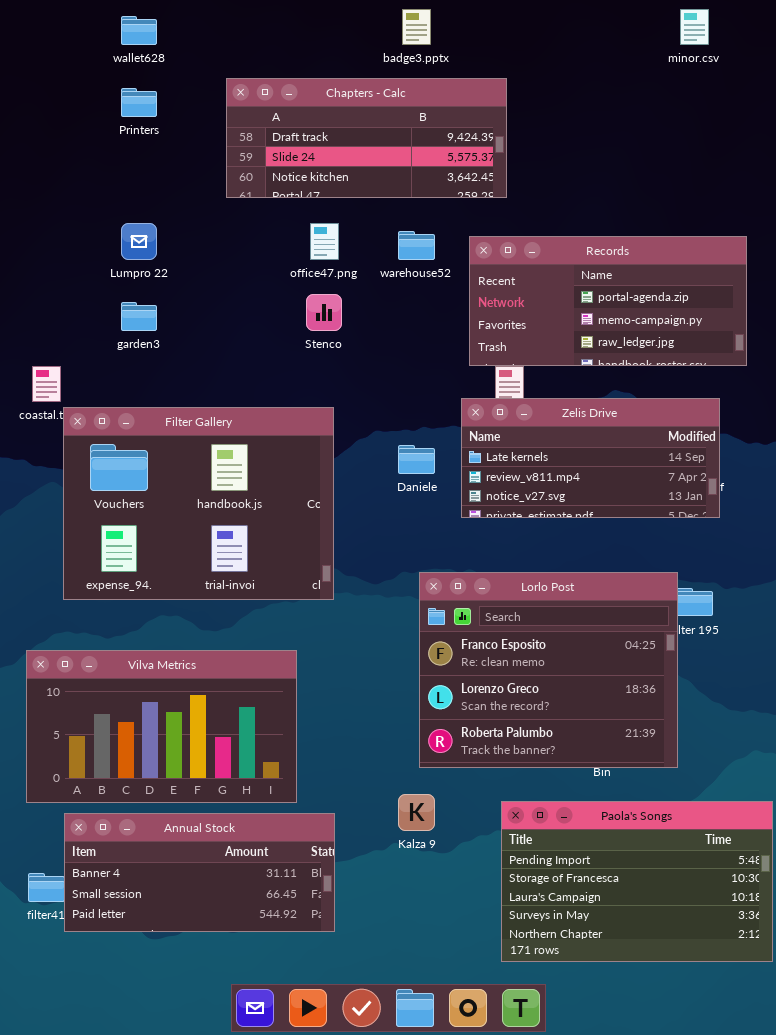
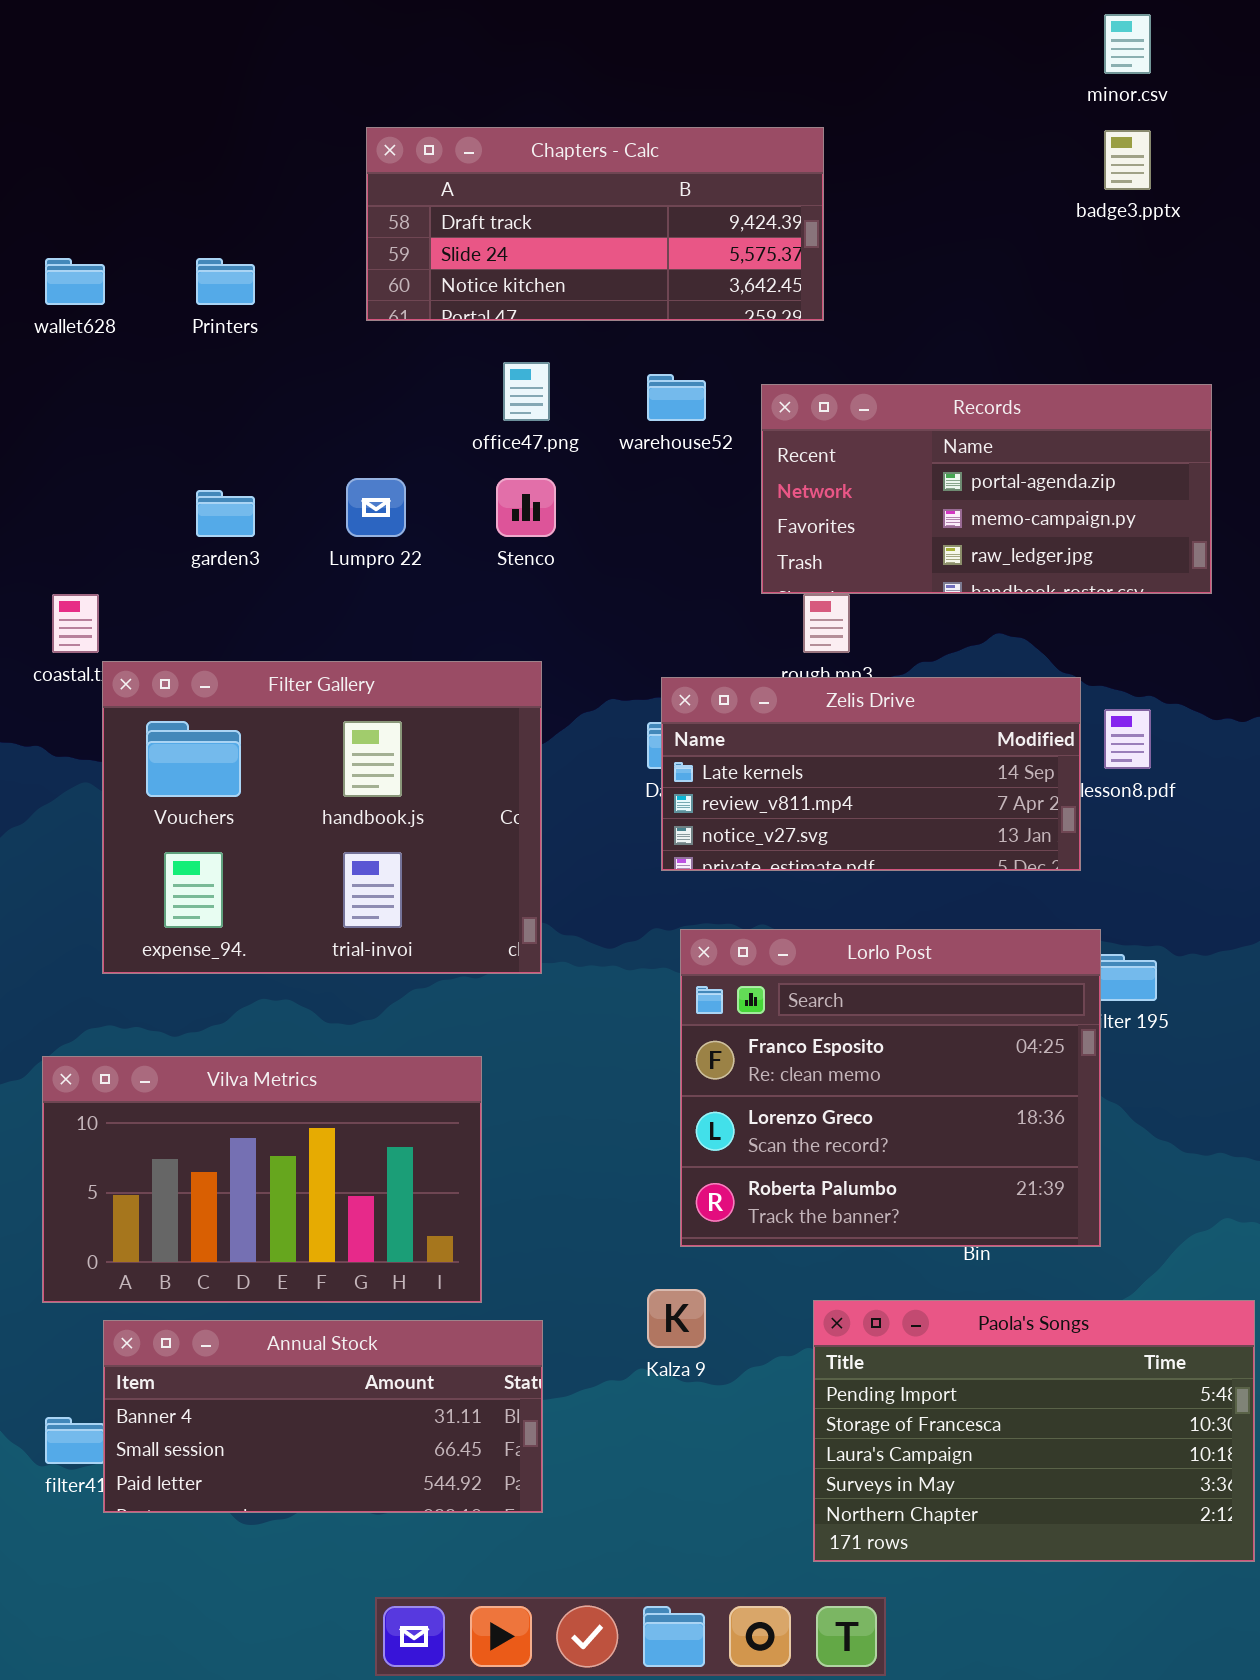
badge3.pptx: [402,9,431,45] -> [1104,130,1151,190], moved
wallet628: [121,16,157,45] -> [45,258,105,305], moved
Printers: [121,88,157,117] -> [196,258,255,305], moved
Lumpro 22: [121,223,157,260] -> [346,478,406,537], moved
Zelis Drive: [461,398,720,518] -> [661,677,1081,871], moved

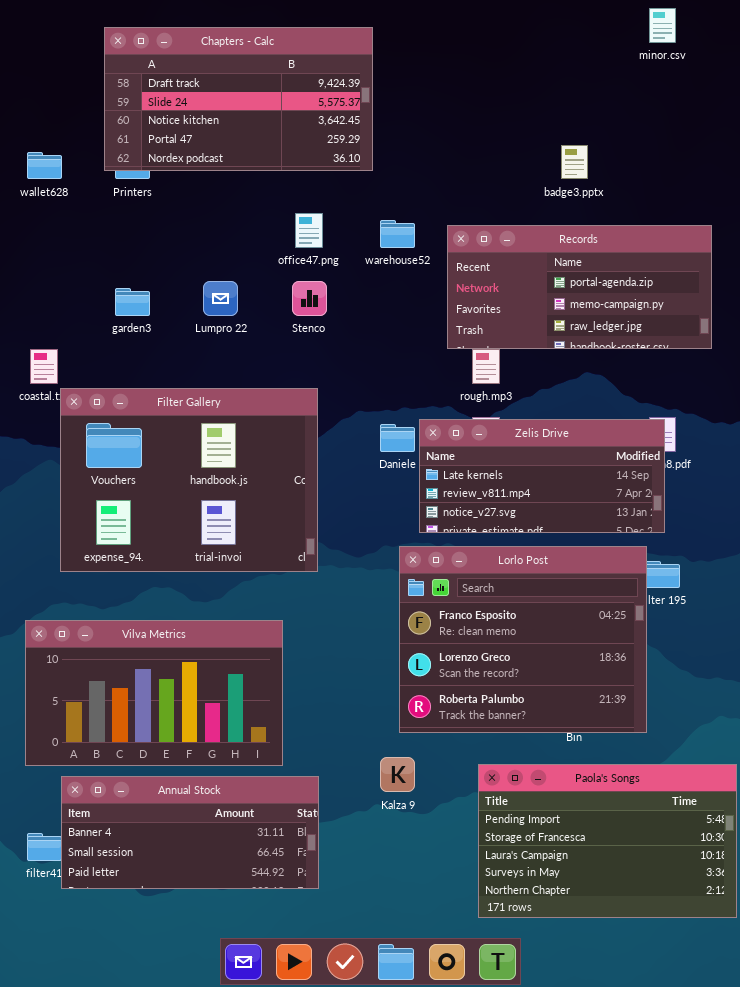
Chapters - Calc: [366,127,824,321] -> [104,27,373,171], moved, resized
badge3.pptx: [1104,130,1151,190] -> [561,145,588,179], moved
Zelis Drive: [661,677,1081,871] -> [419,419,665,533], moved

